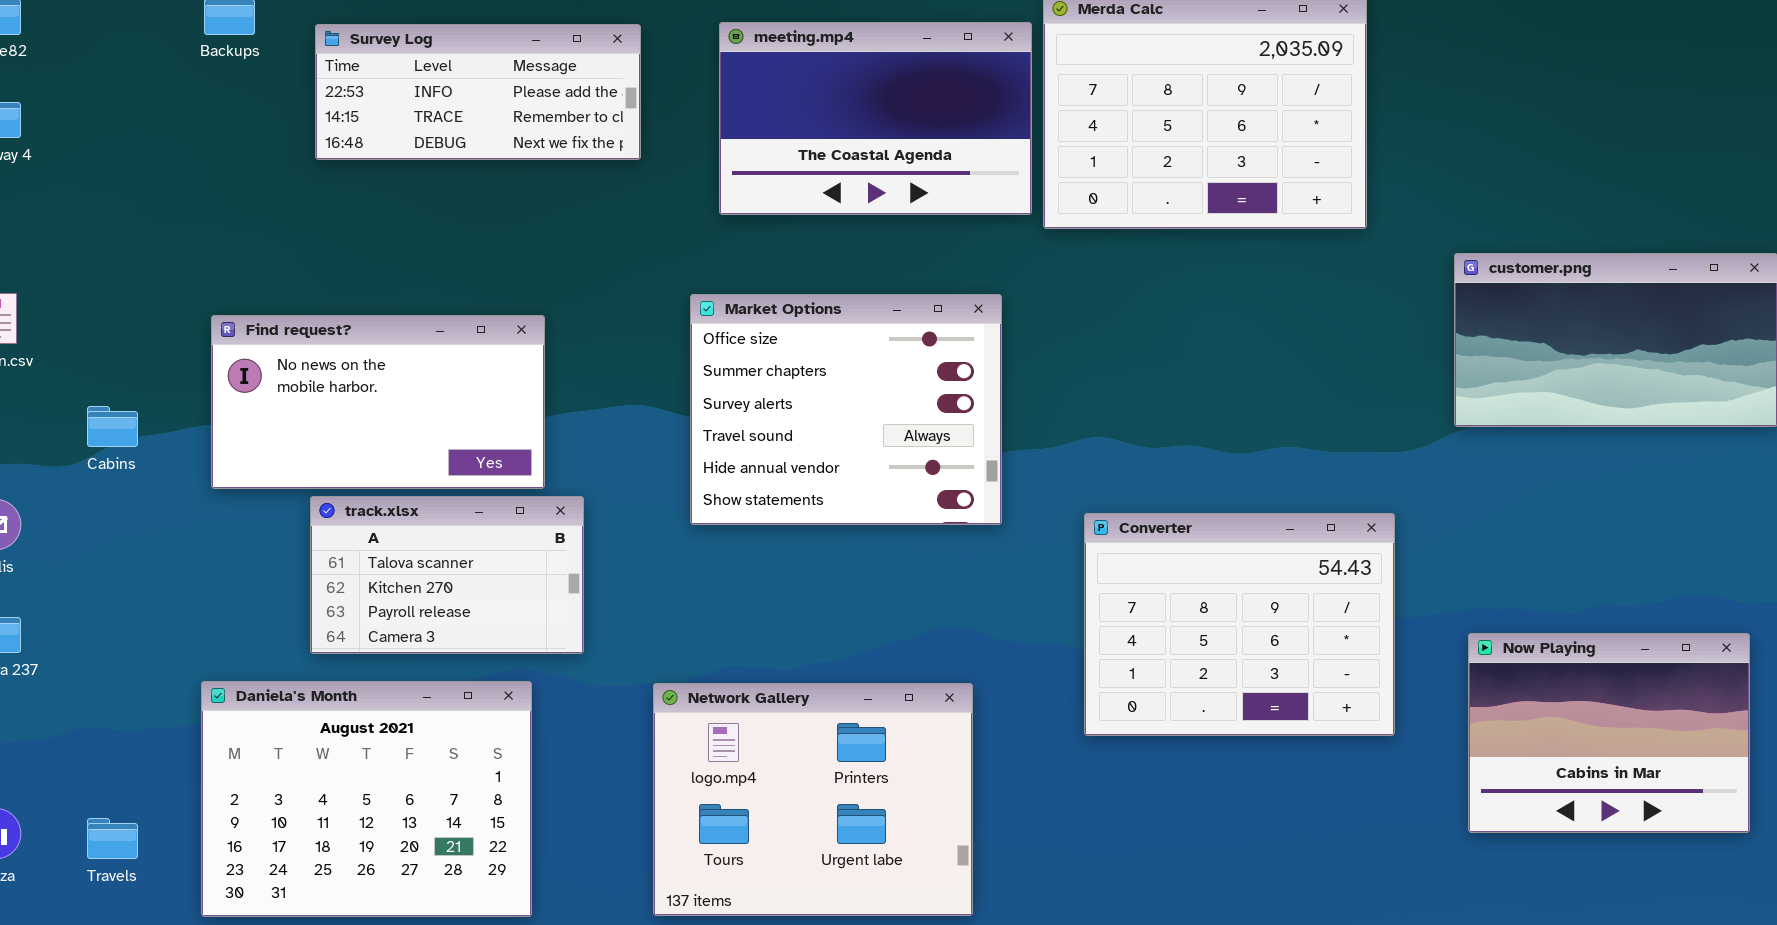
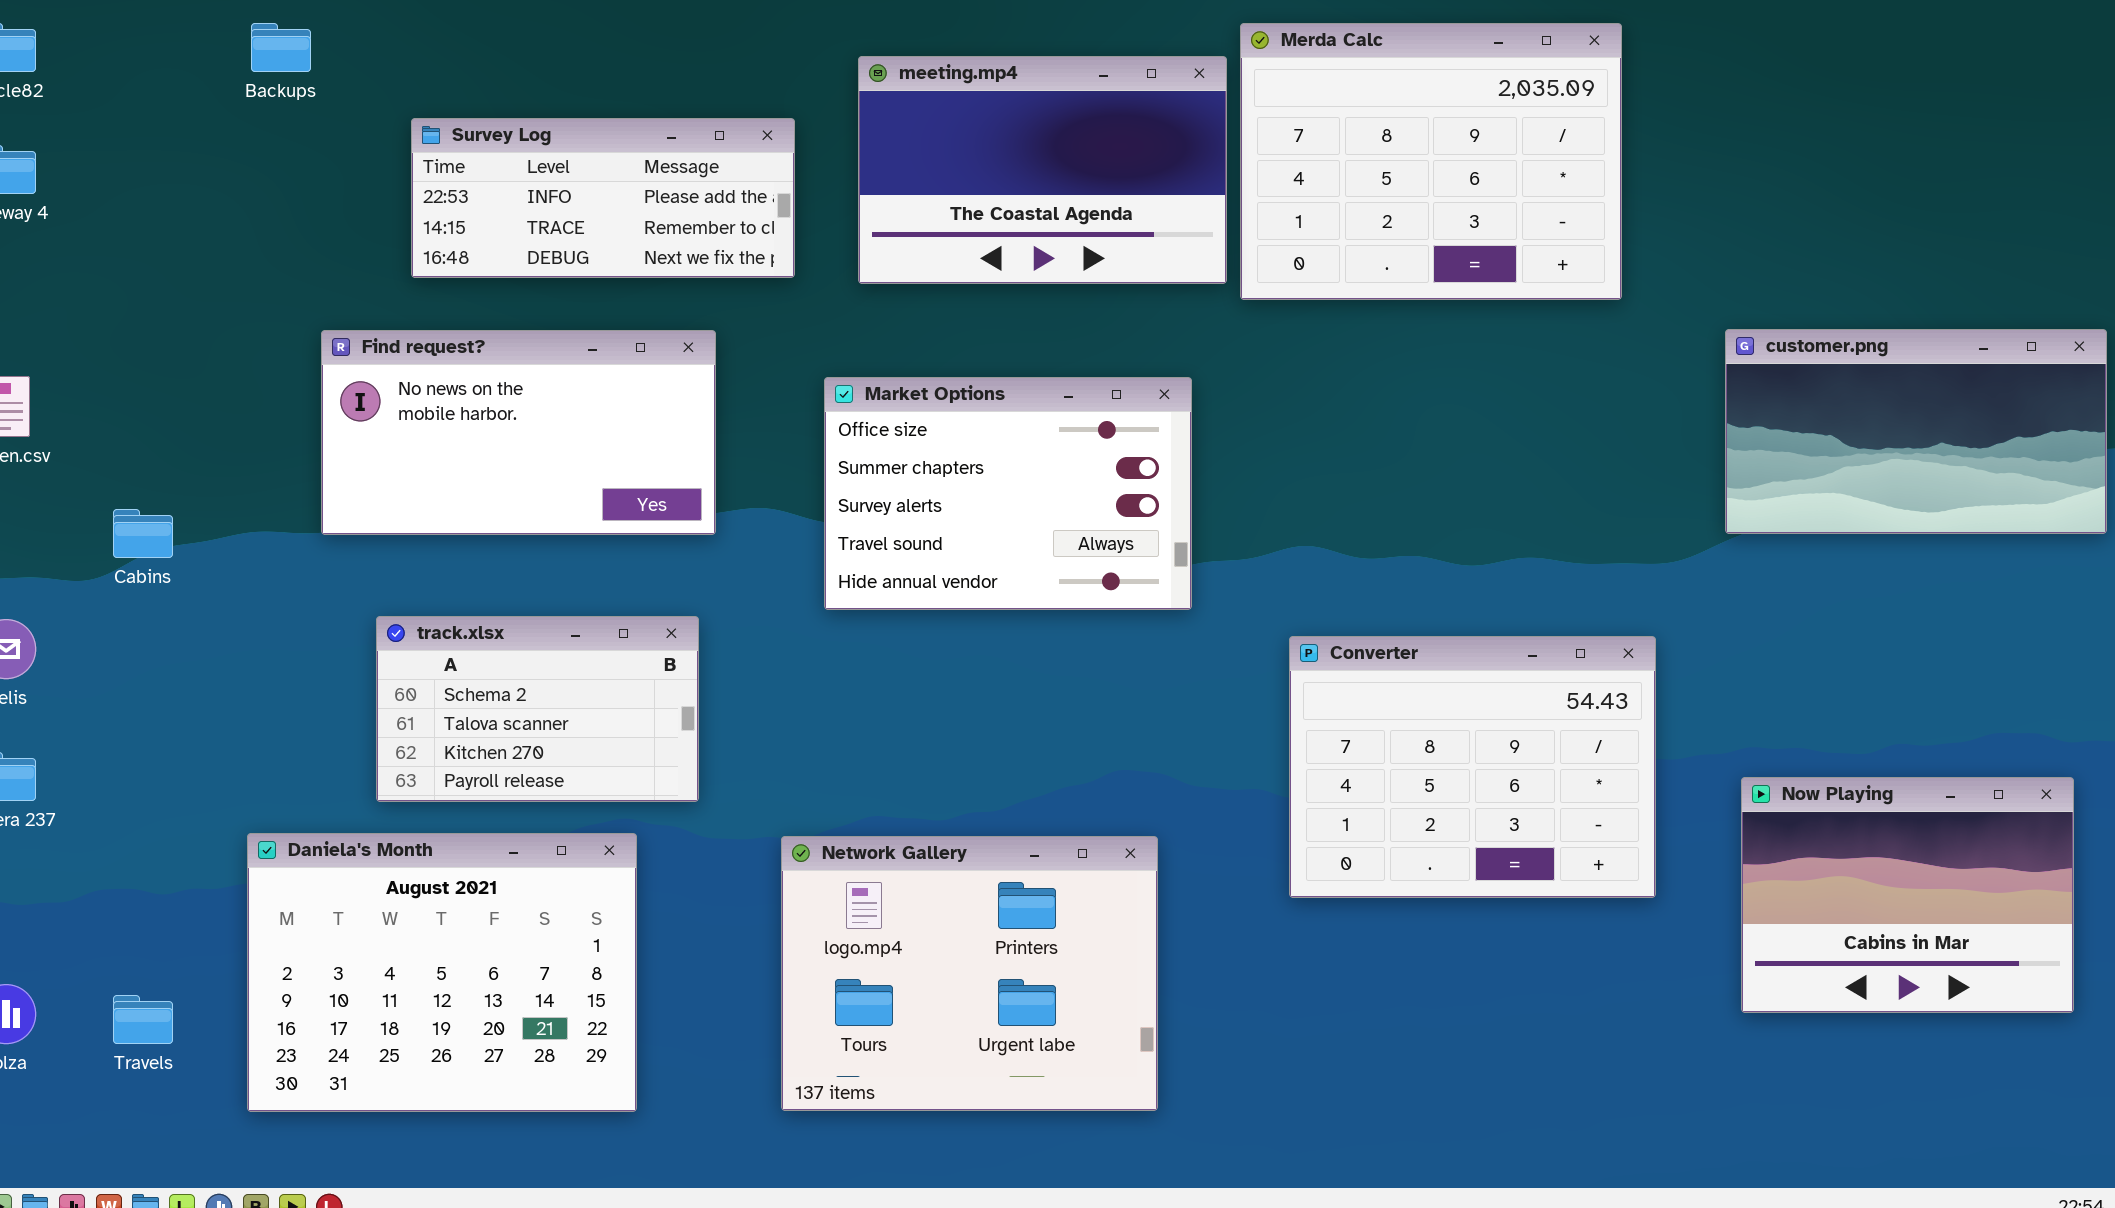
Survey Log: [315,24,641,160] -> [411,118,795,278], moved
Market Options: [690,294,1002,525] -> [824,377,1192,610], resized
Find request?: [211,315,545,489] -> [321,330,716,535], moved
track.xlsx: [310,496,584,654] -> [376,616,699,802], scrolled up 1 row

